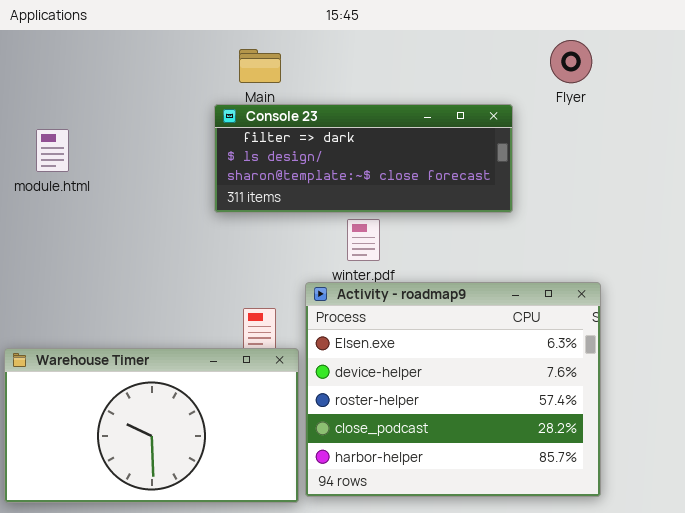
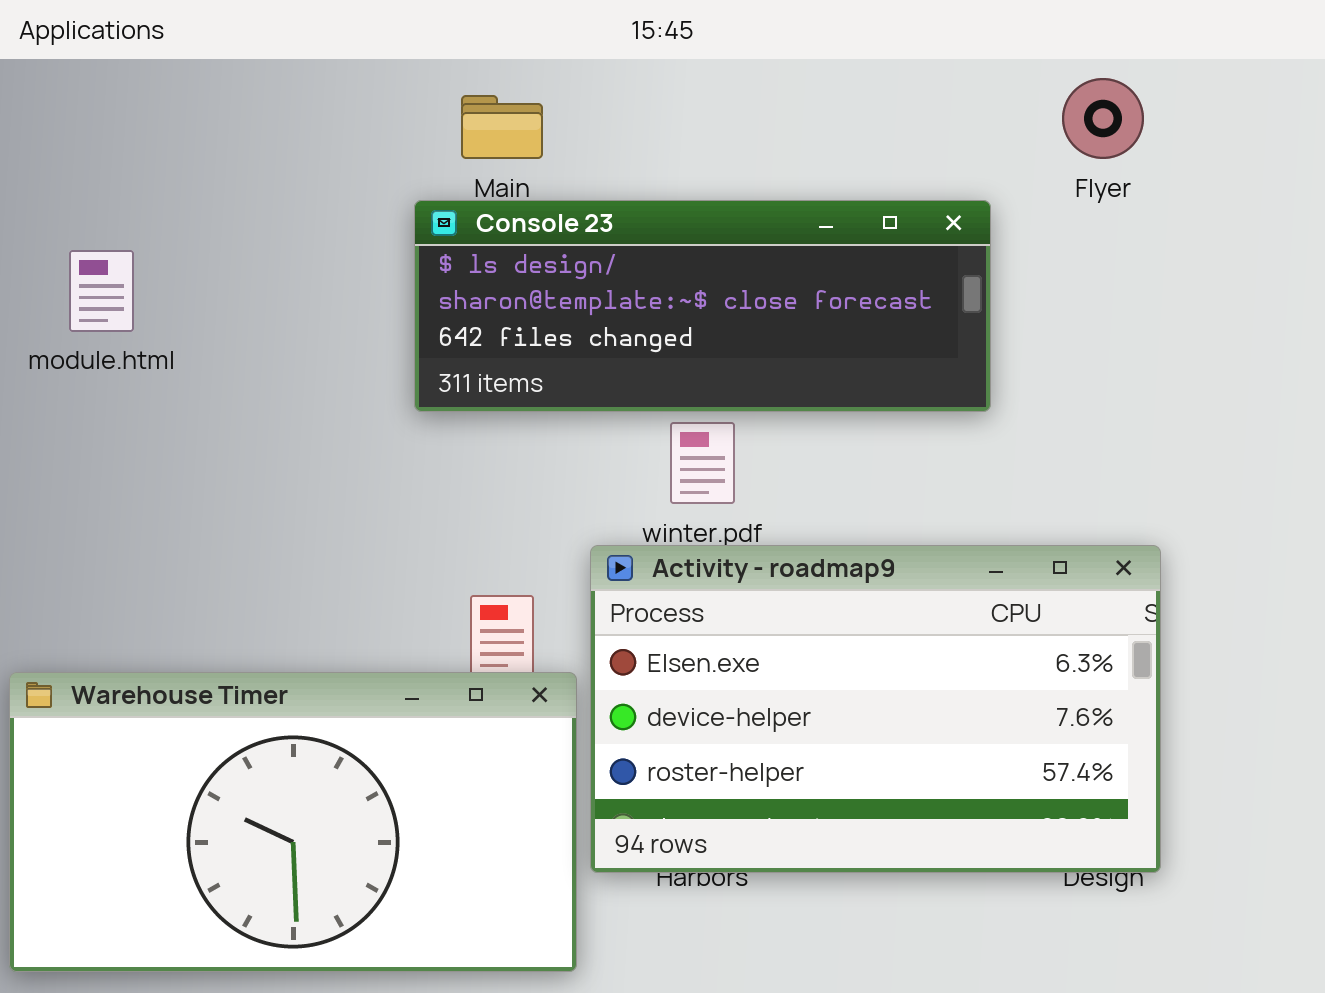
Console 23: [214,104,513,213] -> [414,200,991,412], scrolled down 1 row
Activity - roadmap9: [305,282,601,497] -> [590,545,1161,873], resized

